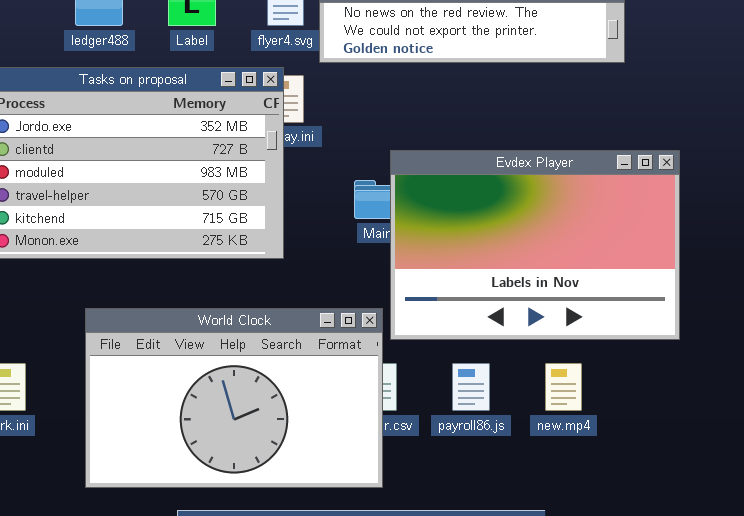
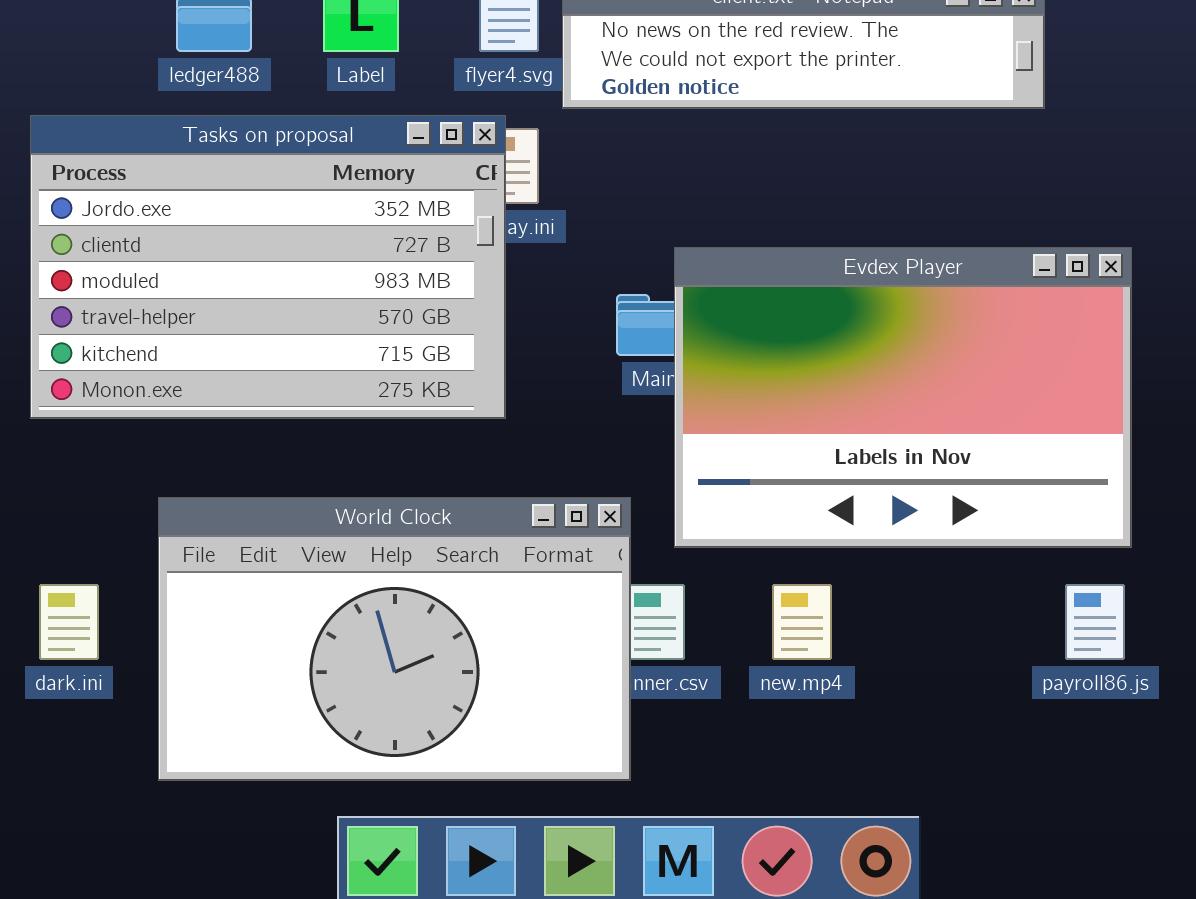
World Clock: [85,308,383,488] -> [158,497,631,781], moved
payroll86.js: [452,363,490,411] -> [1065,584,1125,660], moved
new.mp4: [545,363,582,411] -> [772,584,832,660], moved

